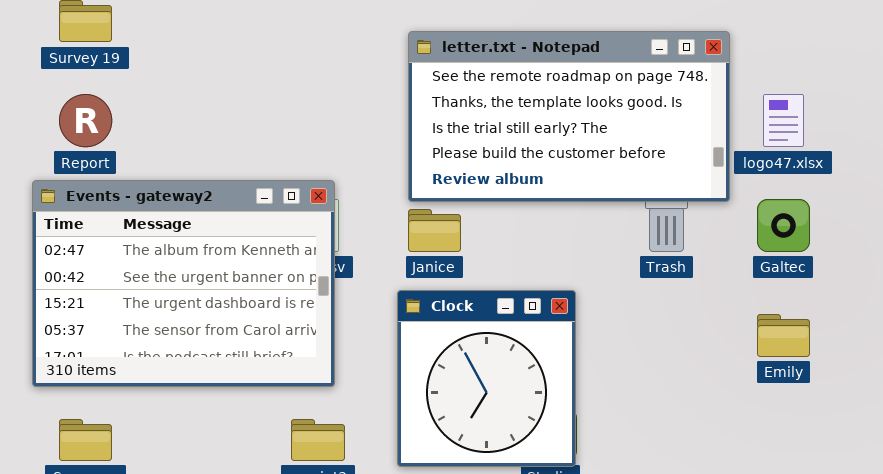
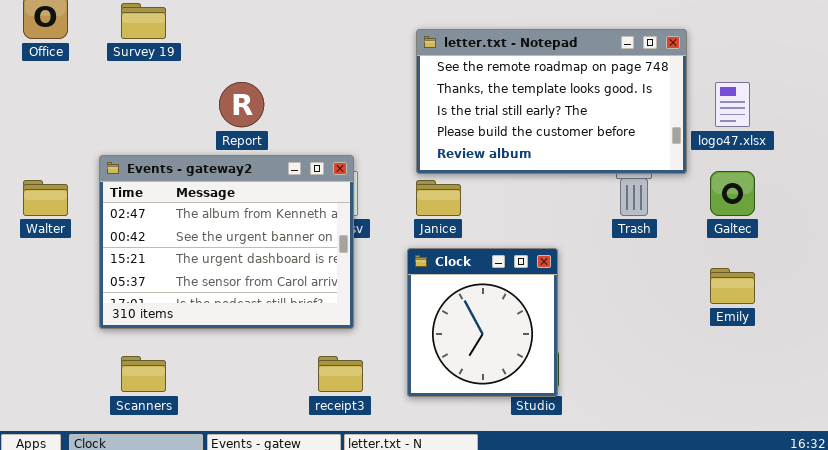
Report: [59,94,112,147] -> [219,82,264,127], moved

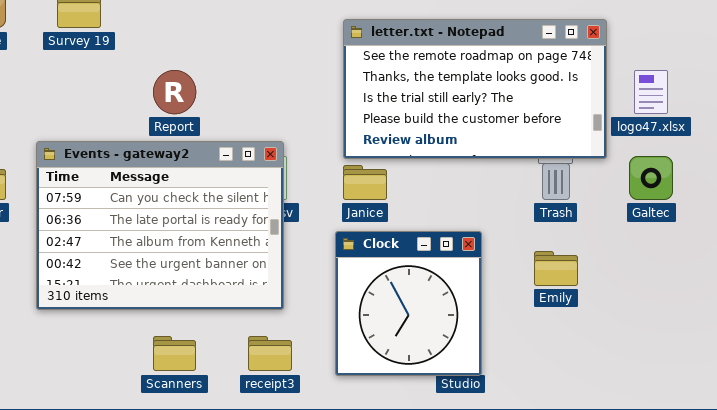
Events - gateway2: [99,155,354,329] -> [36,141,284,310], scrolled up 2 rows
Emily: [710,268,755,304] -> [534,251,578,286], moved
Scanners: [121,356,166,392] -> [153,336,196,371], moved

